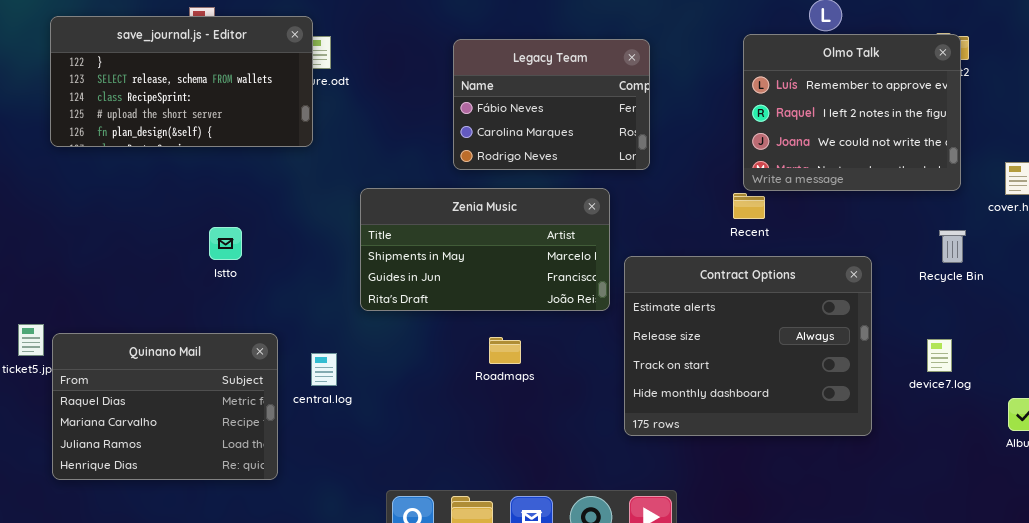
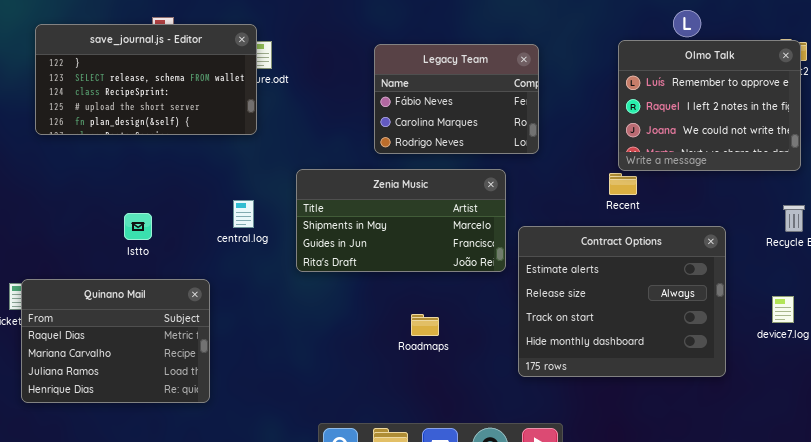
Istto: [209,227,242,260] -> [124,213,152,240], moved
Quinano Mail: [52,333,278,480] -> [21,279,210,403], moved
Roadmaps: [489,337,521,364] -> [411,314,439,336], moved
central.log: [311,353,337,386] -> [233,200,254,228], moved

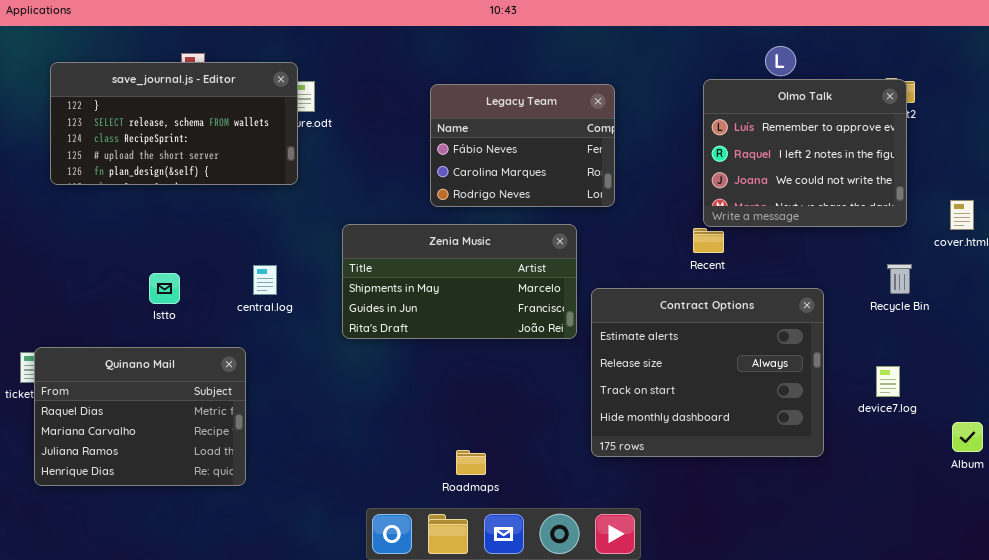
central.log: [233,200,254,228] -> [253,265,277,295], moved
Roadmaps: [411,314,439,336] -> [456,450,486,475], moved

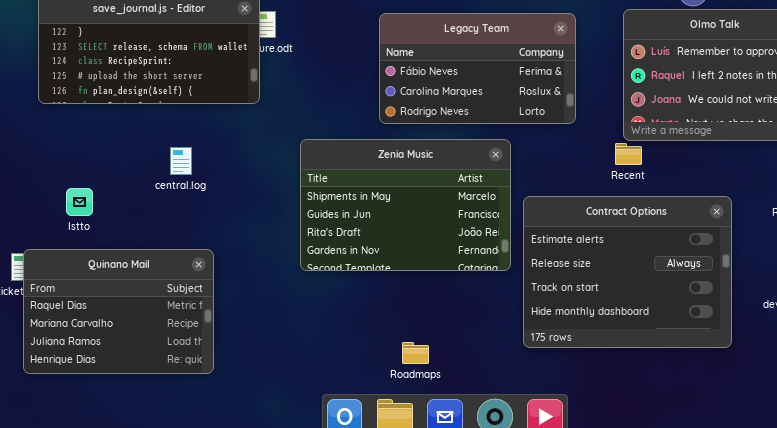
Legacy Team: [430,84,615,207] -> [379,13,576,124], resized
Zenia Music: [342,224,577,339] -> [300,139,511,271], resized
central.log: [253,265,277,295] -> [170,147,192,175], moved
Istto: [149,273,180,304] -> [66,188,93,216], moved

